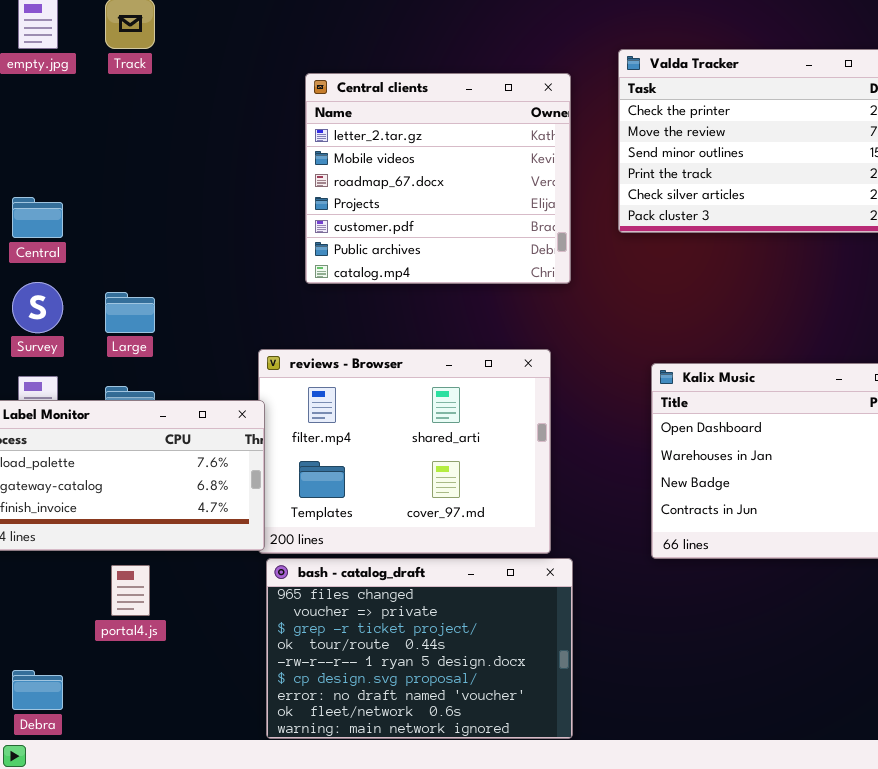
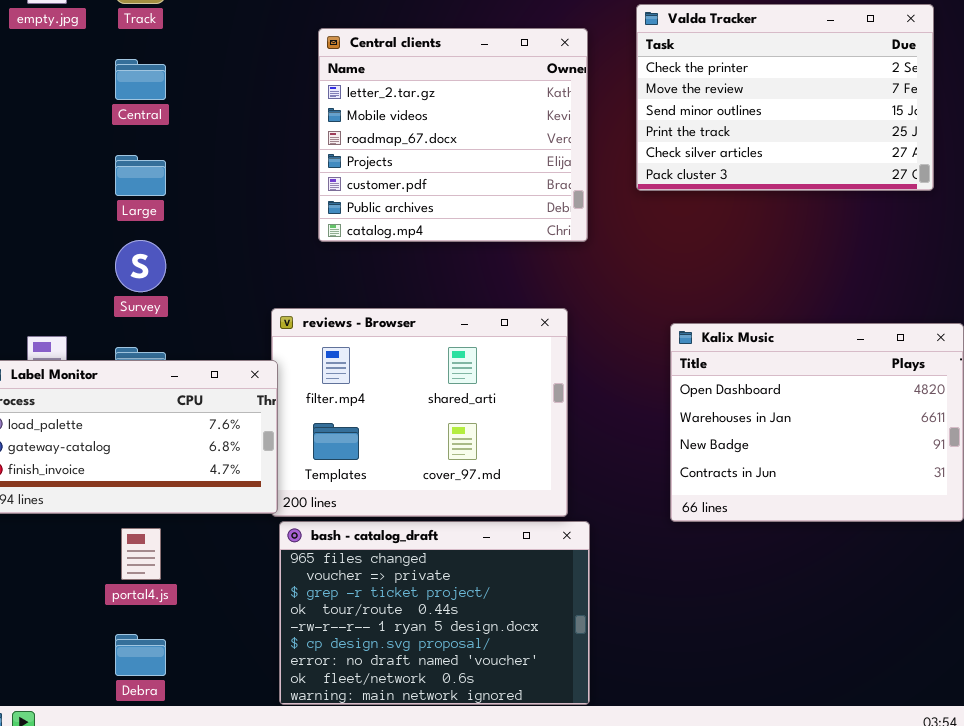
Central: [12,197,63,238] -> [115,59,166,100], moved
Survey: [12,282,63,333] -> [115,240,166,292], moved
Large: [105,292,155,333] -> [115,155,166,196], moved
Debra: [12,670,63,710] -> [115,634,166,676], moved

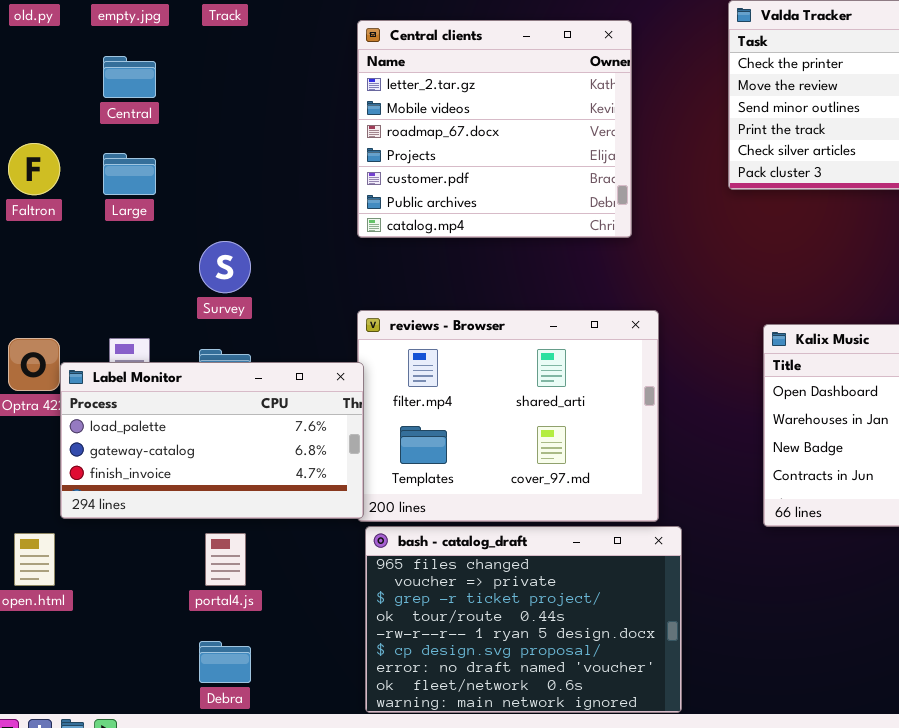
Central clients: [318,28,588,242] -> [357,20,632,238], moved
Central: [115,59,166,100] -> [103,56,156,98], moved
Large: [115,155,166,196] -> [103,153,156,195], moved

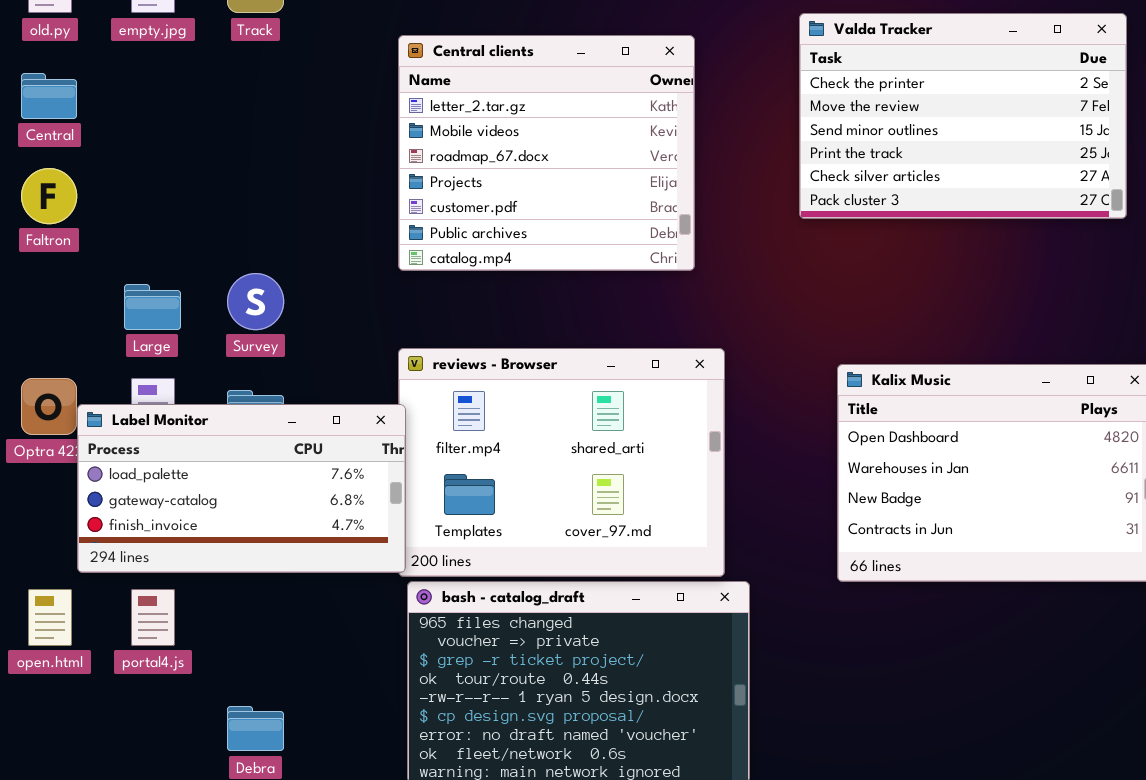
Central: [103,56,156,98] -> [21,73,77,119], moved
Large: [103,153,156,195] -> [124,284,181,330], moved
portal4.js: [205,533,246,586] -> [131,589,175,646], moved

